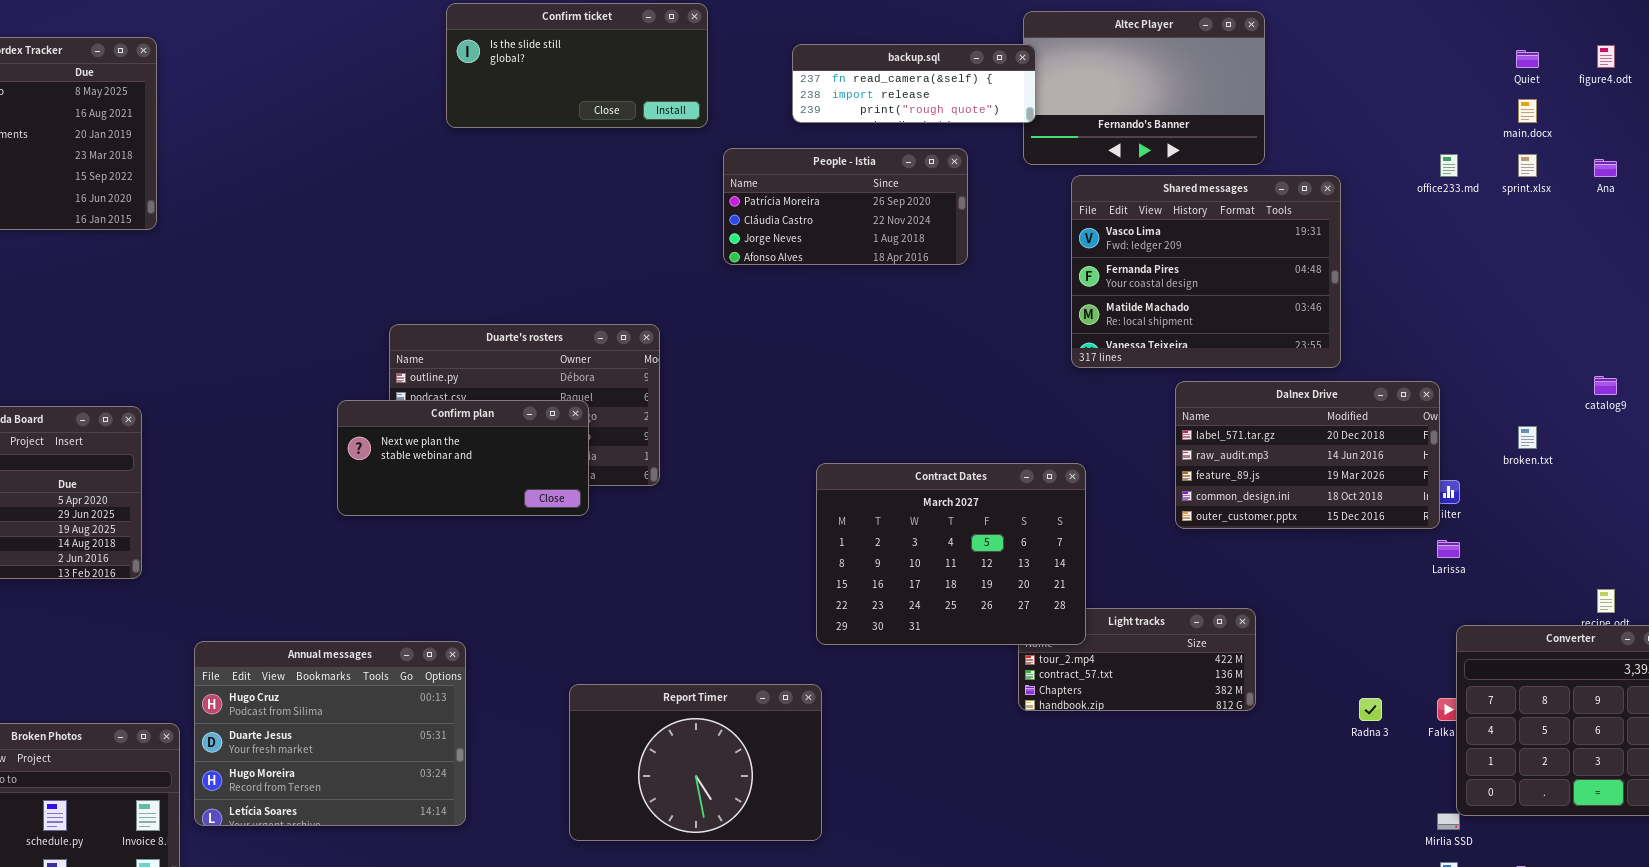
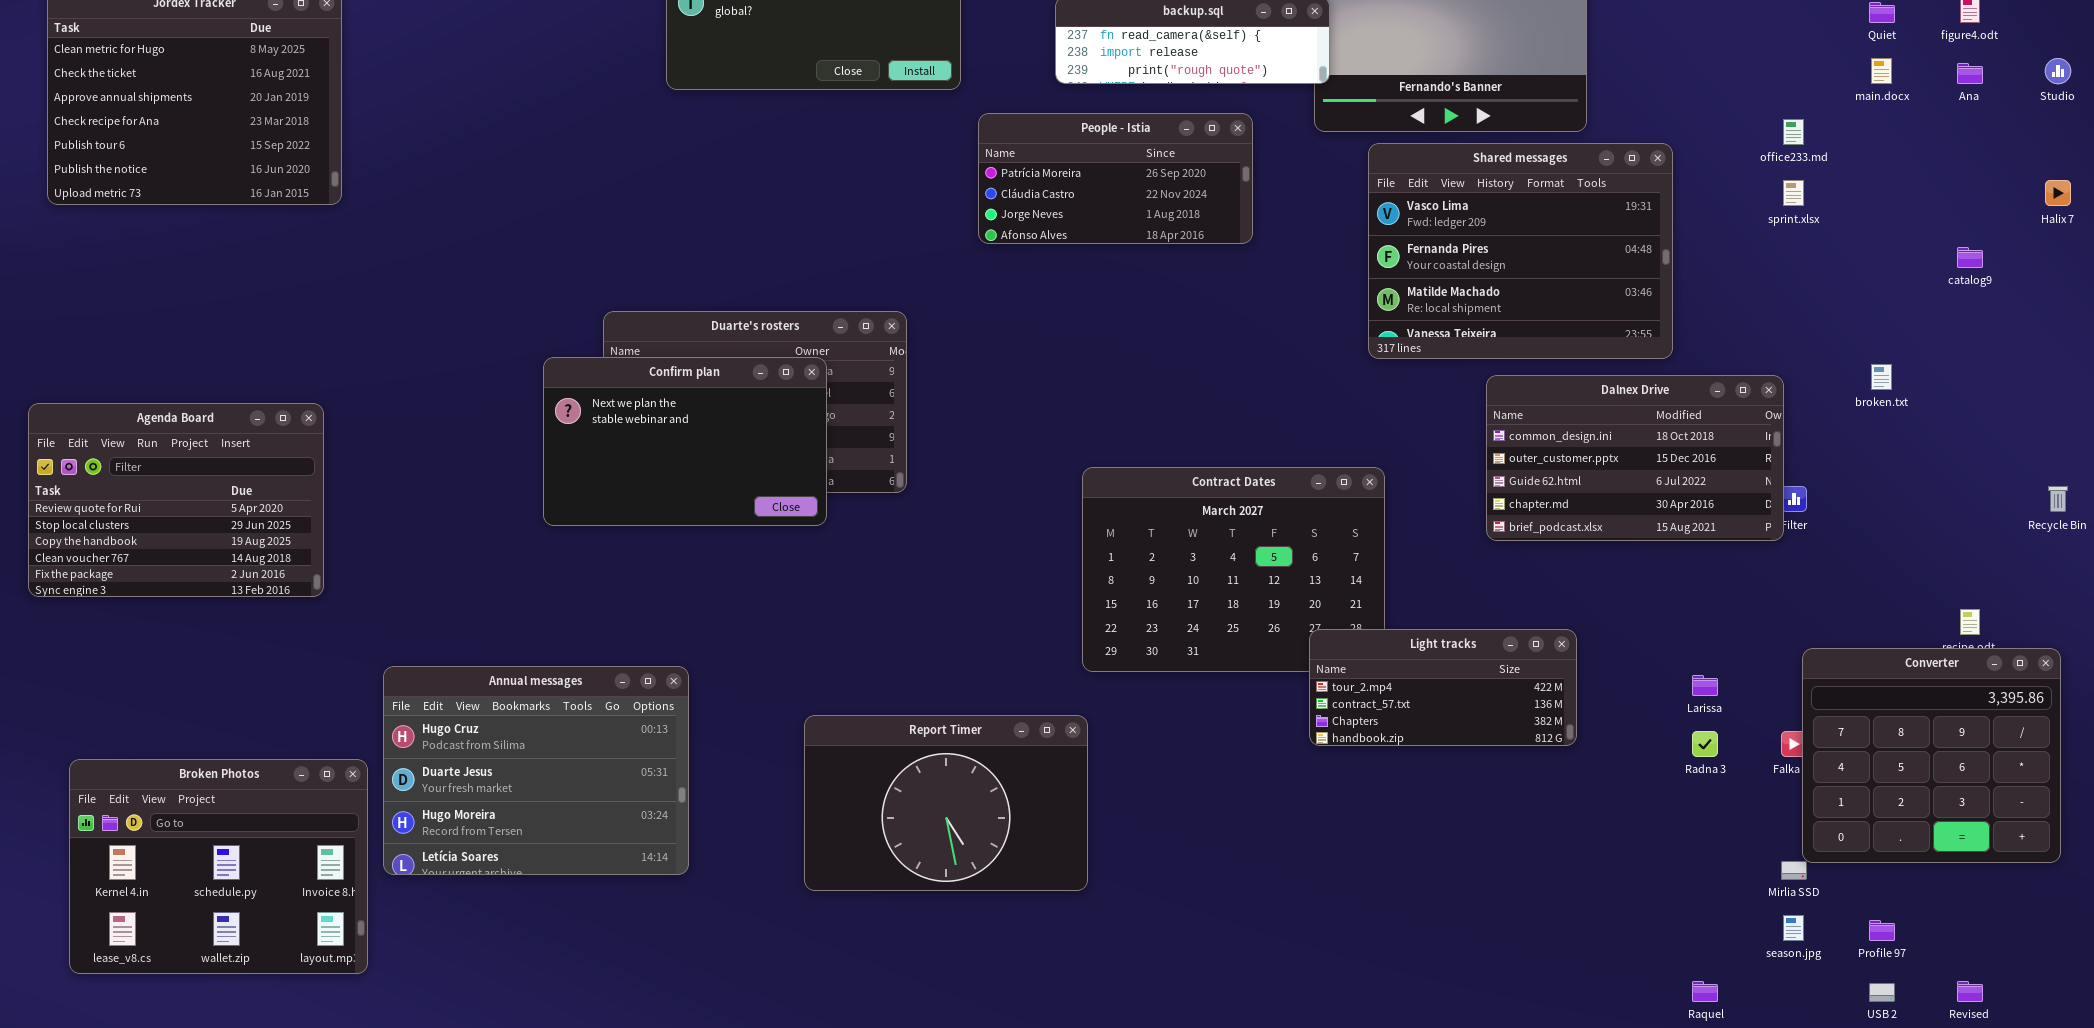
sprint.xlsx: [1518,154,1537,177] -> [1783,180,1804,206], moved
Ana: [1594,159,1617,177] -> [1957,63,1983,84], moved
catalog9: [1594,376,1617,395] -> [1957,247,1983,268], moved
Dalnex Drive: [1175,381,1440,529] -> [1486,375,1784,541], scrolled down 3 rows
Confirm plan: [337,400,589,516] -> [543,357,827,526], resized
broken.txt: [1518,426,1537,449] -> [1871,364,1892,390], moved
Larissa: [1437,540,1460,558] -> [1692,675,1718,696], moved
Light tracks: [1018,608,1256,711] -> [1309,629,1577,746], raised

